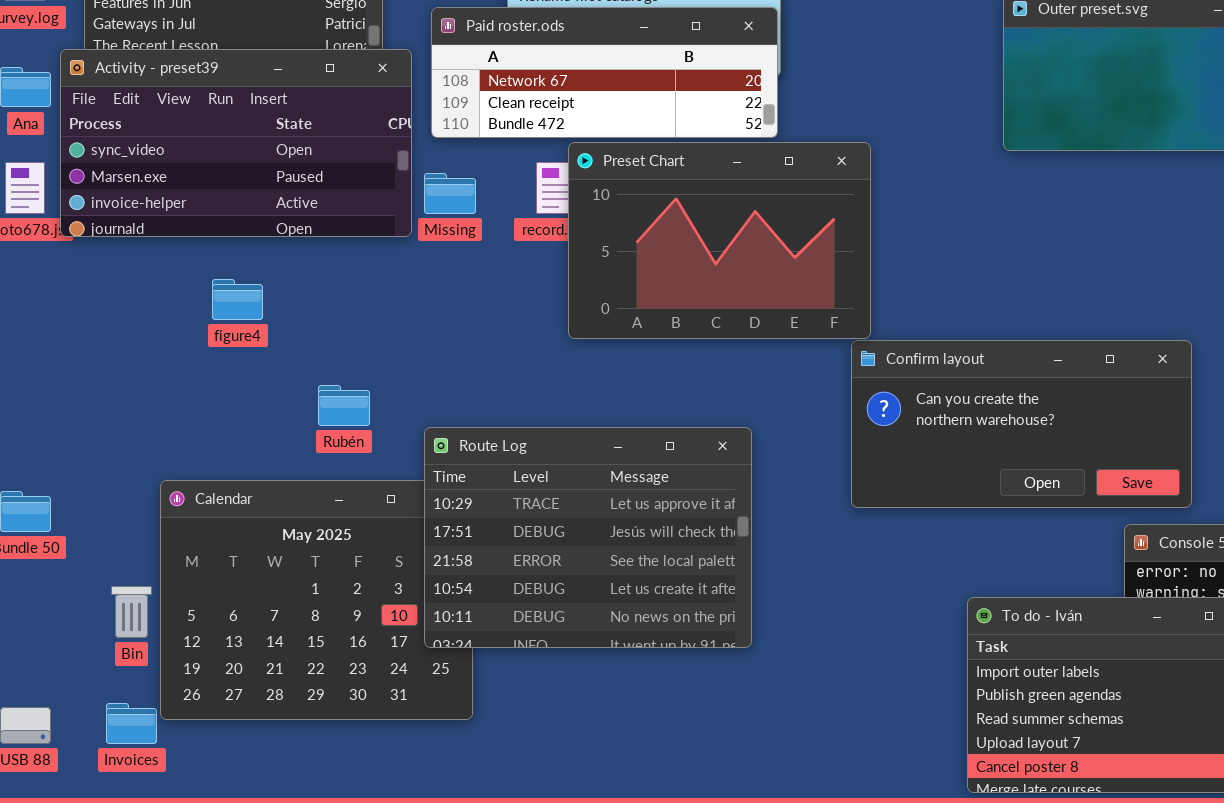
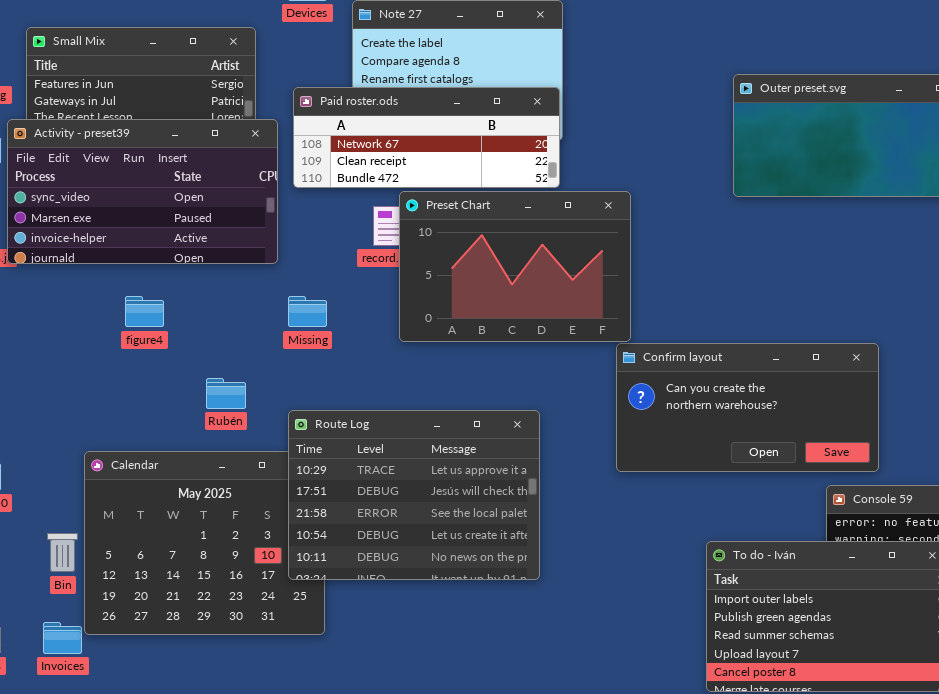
Missing: [424,173,476,214] -> [288,296,327,327], moved

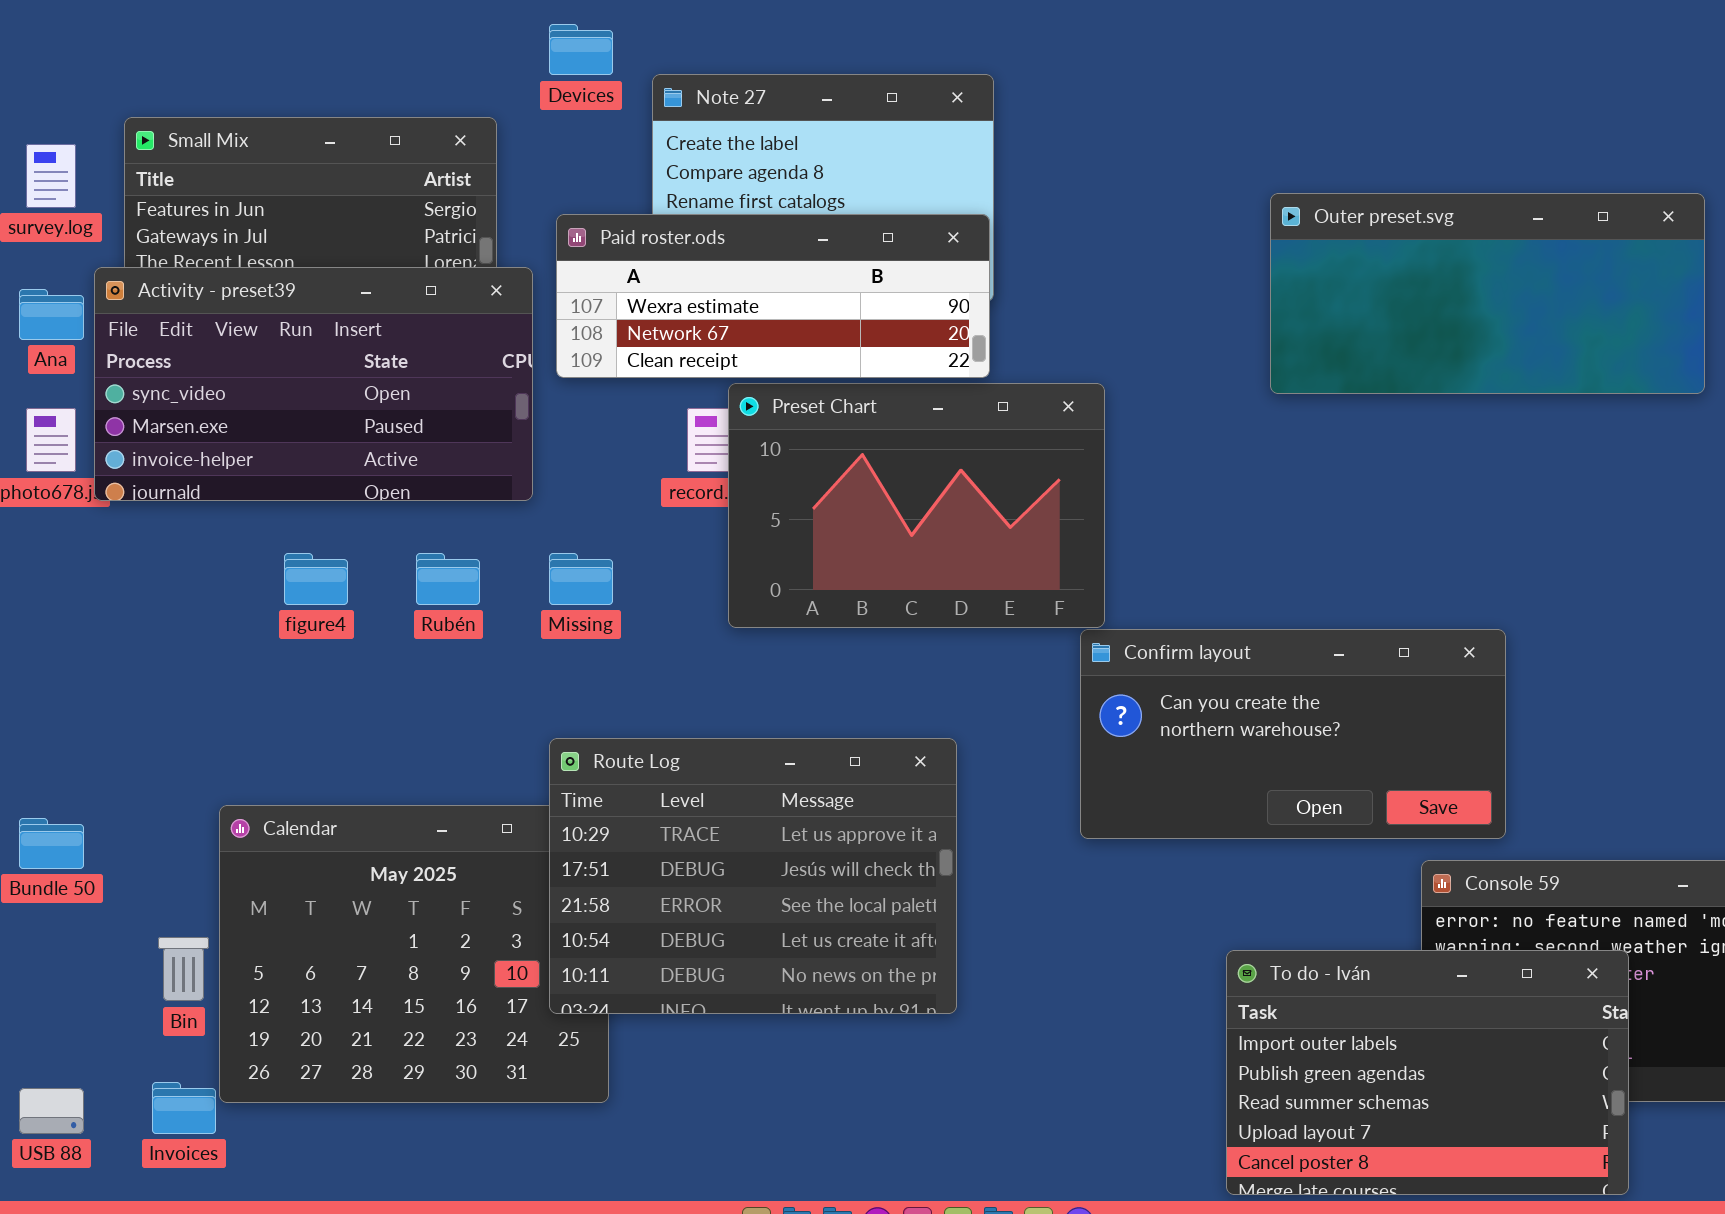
Paid roster.ods: [293,87,560,188] -> [556,214,990,378], scrolled up 1 row
Rubén: [206,378,246,409] -> [416,553,480,605], moved

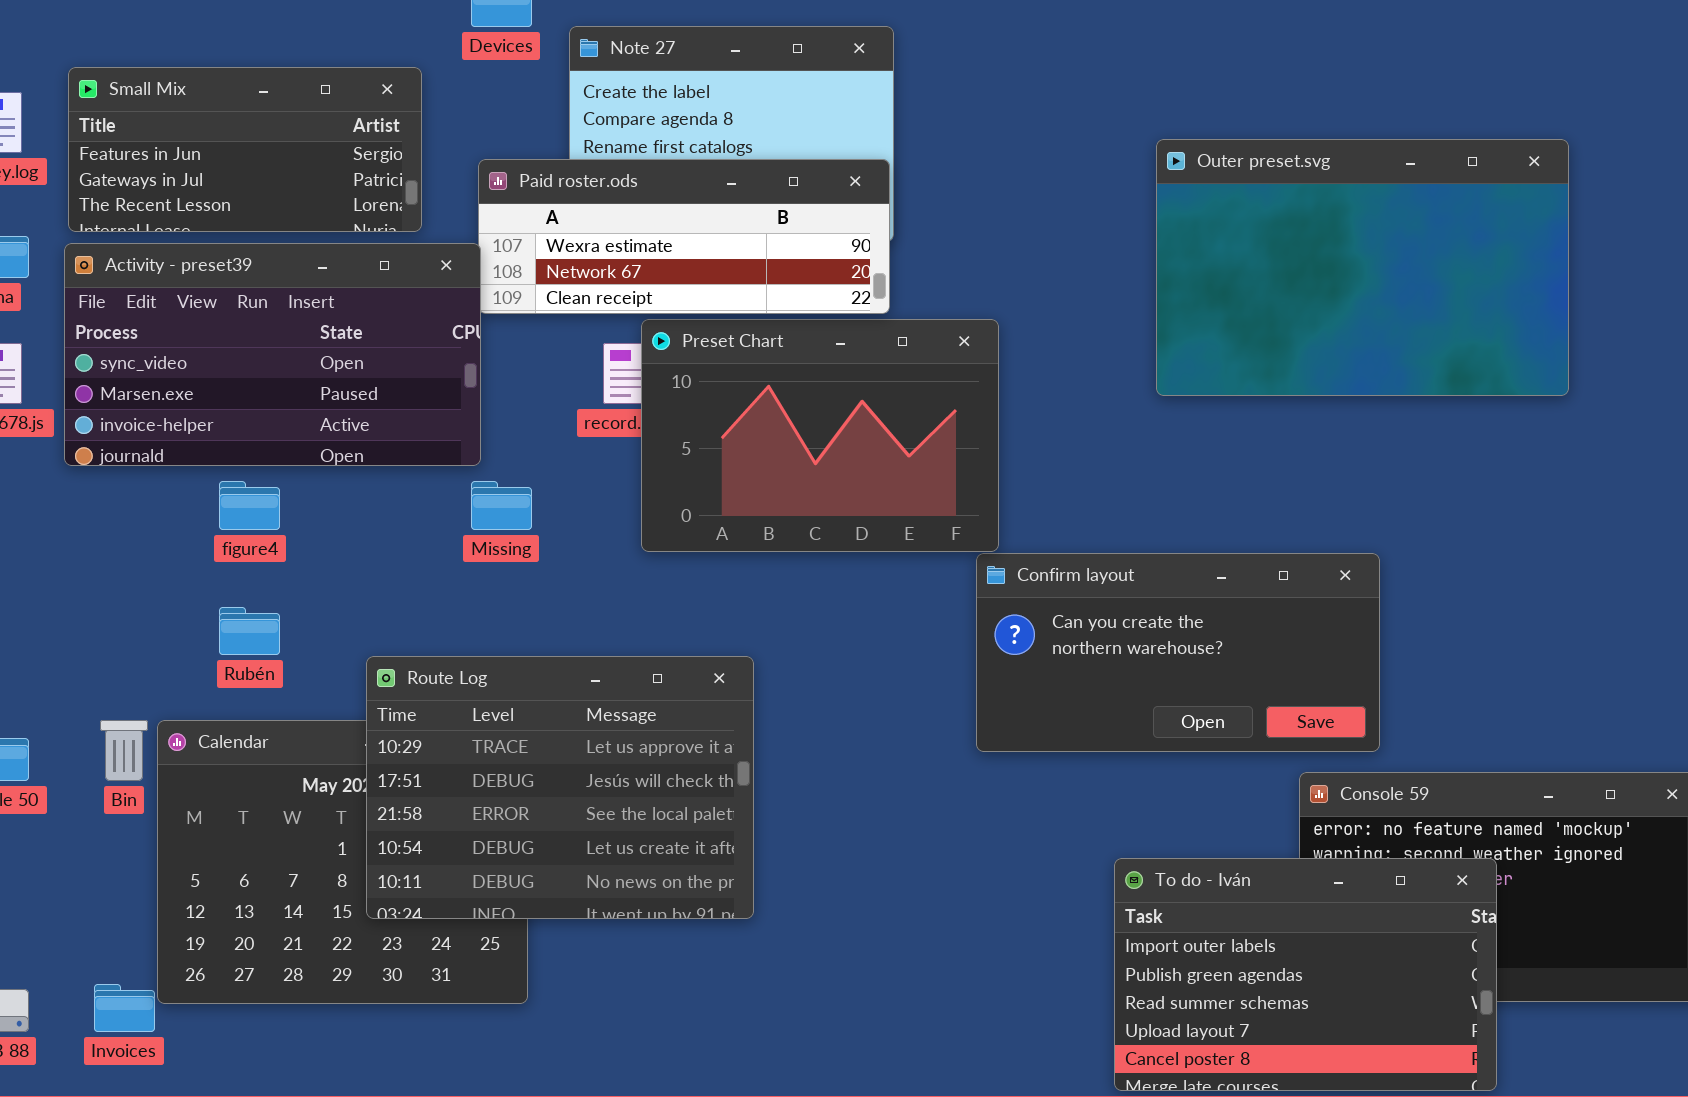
Outer preset.svg: [1270,193,1705,394] -> [1156,139,1569,396], resized
Activity - preset39: [94,267,533,501] -> [64,243,481,466], moved
Rubén: [416,553,480,605] -> [219,607,280,655], moved
Route Log: [549,738,957,1014] -> [366,656,754,919], moved
Bin: [158,937,209,1001] -> [100,720,148,781], moved

